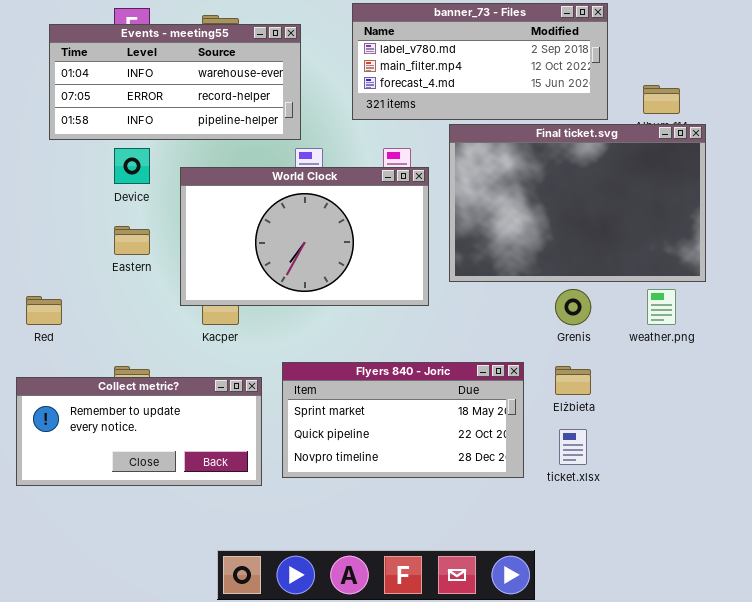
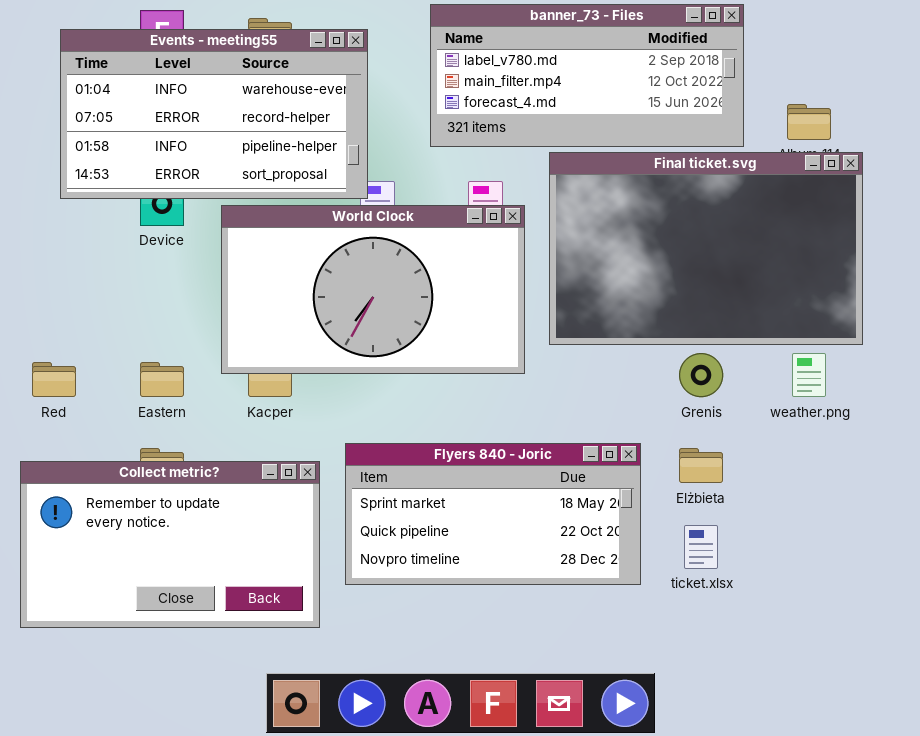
Events - meeting55: [49,24,301,140] -> [60,29,368,199], resized
Eastern: [114,226,150,255] -> [140,362,184,397], moved
Collect metric?: [16,377,262,486] -> [20,461,320,628], resized

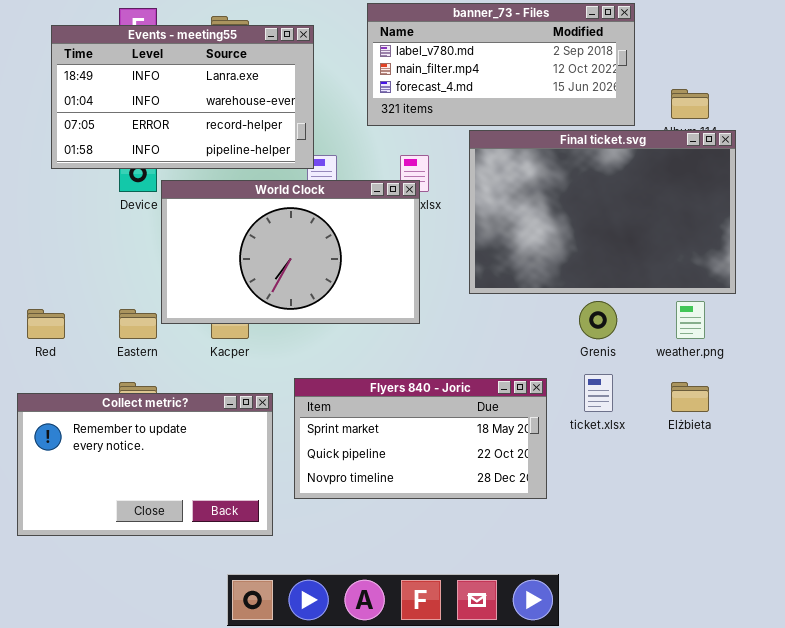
Events - meeting55: [60,29,368,199] -> [51,25,314,169], scrolled up 1 row
World Clock: [221,205,525,374] -> [161,180,420,324], moved
Elżbieta: [679,448,723,483] -> [671,382,709,412], moved
ticket.xlsx: [684,525,718,569] -> [584,374,613,412], moved

